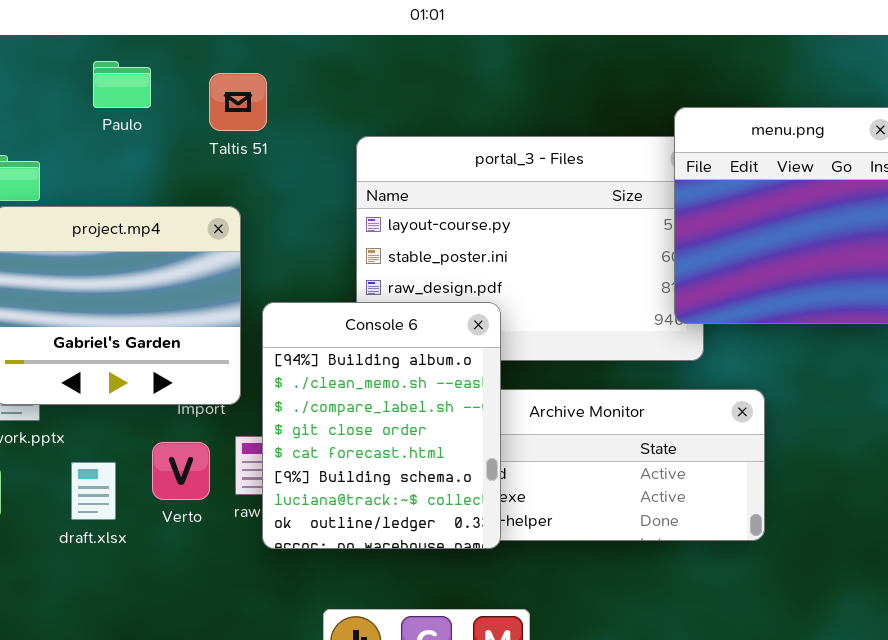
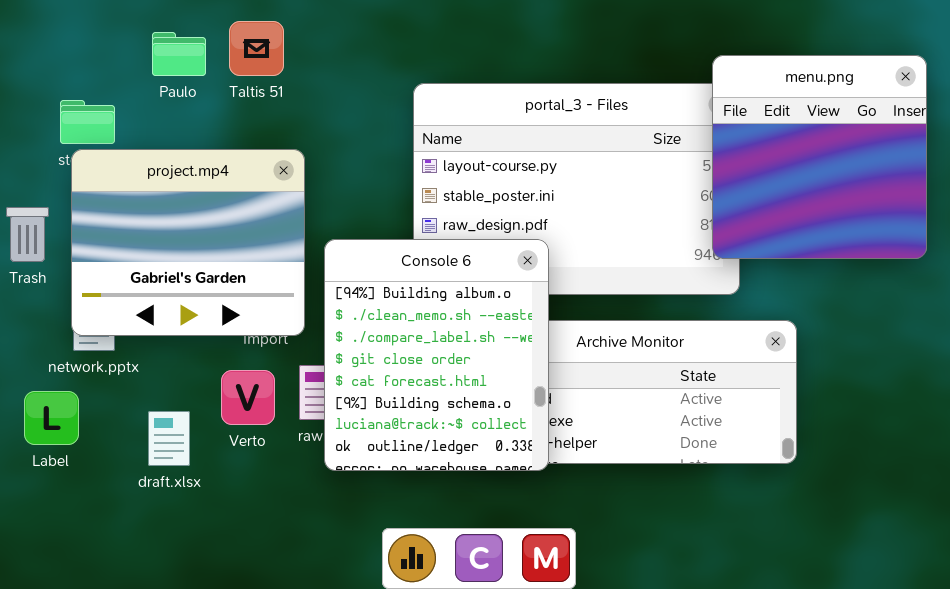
Paulo: [93,61,151,108] -> [152,32,206,76], moved
Taltis 51: [209,73,267,131] -> [229,21,284,76], moved
draft.xlsx: [71,462,116,520] -> [148,411,190,466], moved

